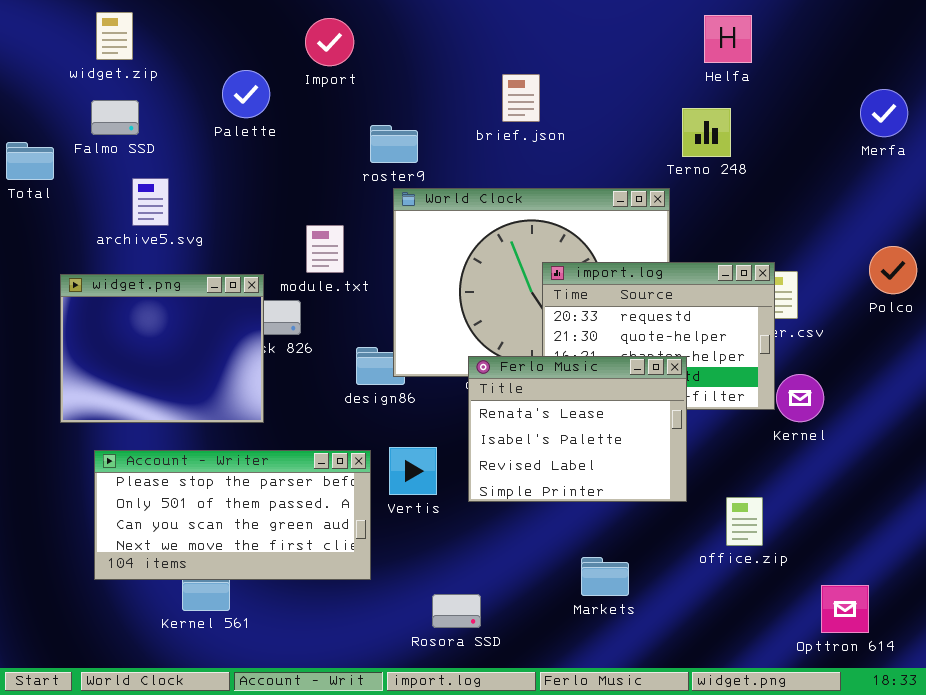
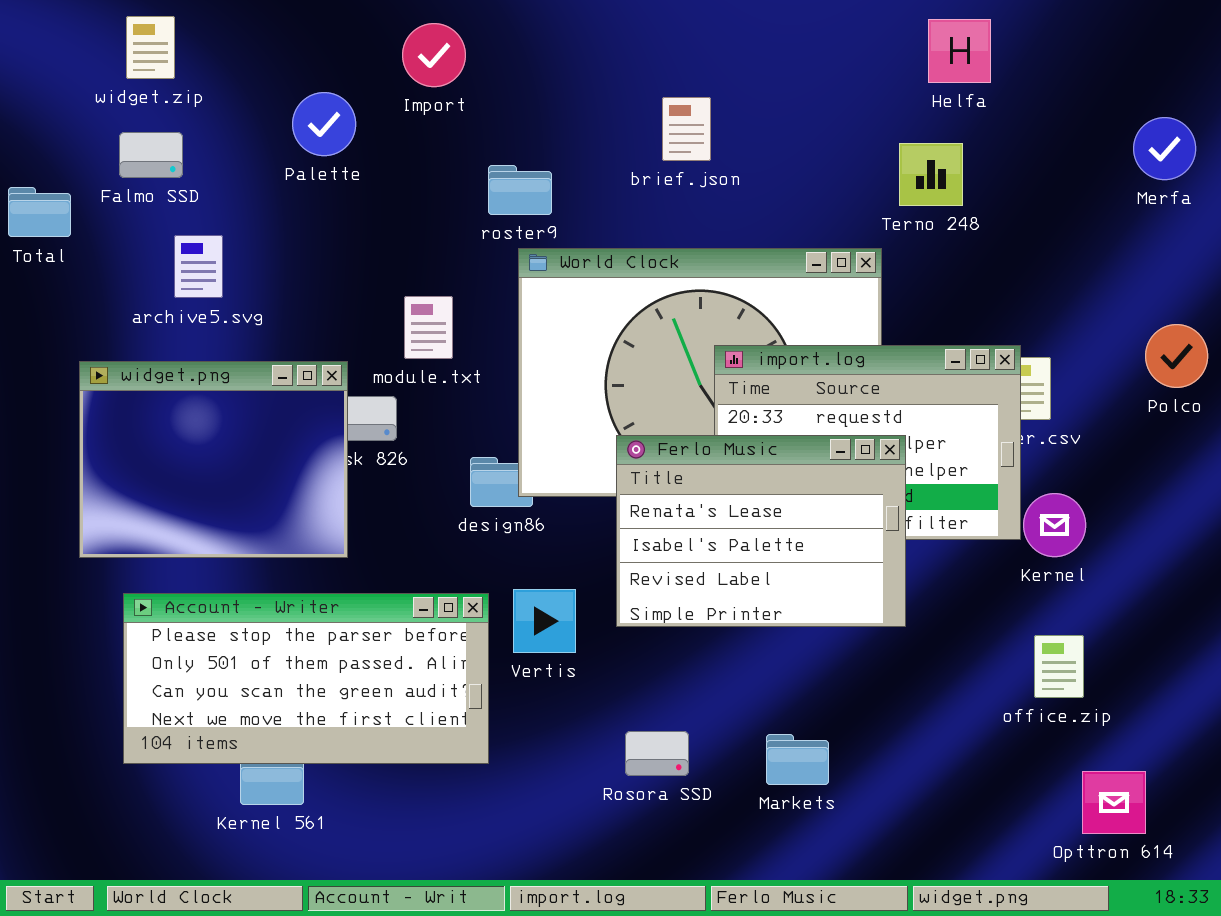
Ferlo Music: [468,356,687,502] -> [616,435,906,627], moved
office.zip: [726,497,763,546] -> [1034,635,1084,698], moved
Rosora SSD: [432,594,481,628] -> [625,731,689,776], moved

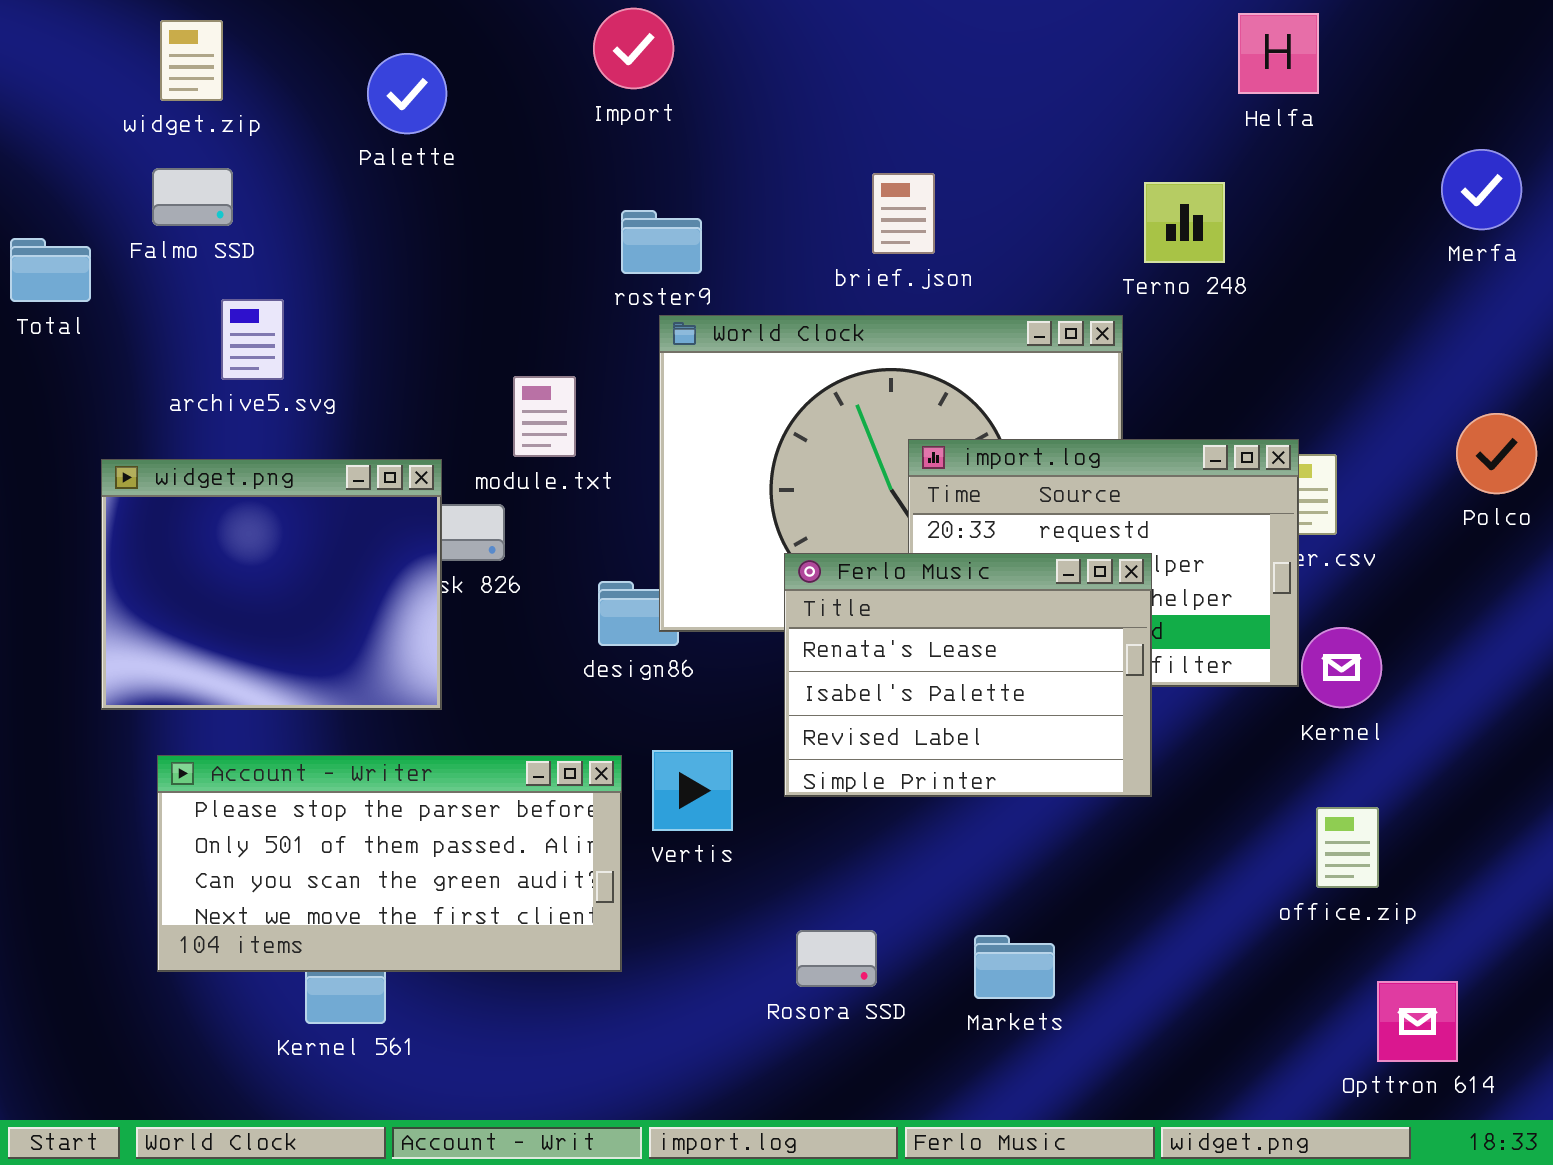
Helfa: [928,19,991,83] -> [1238,13,1319,94], moved
Import: [402,23,466,87] -> [593,8,674,89], moved
Palette: [292,92,356,156] -> [367,53,447,134], moved
brief.json: [662,97,711,161] -> [872,173,935,254], moved

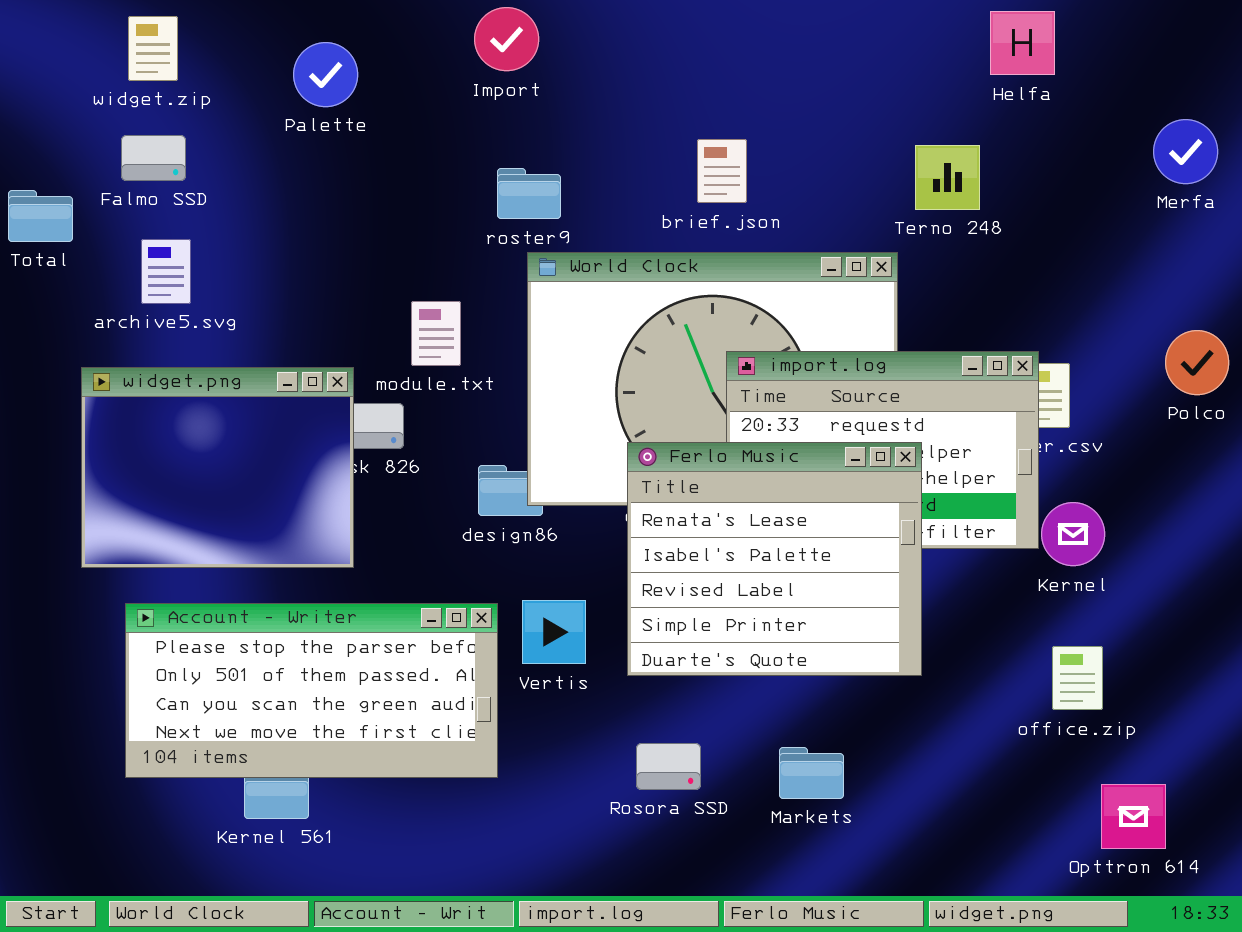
archive5.svg: [221,299,284,380] -> [141,239,191,304], moved
Ferlo Music: [784,553,1152,797] -> [627,442,922,676], resized

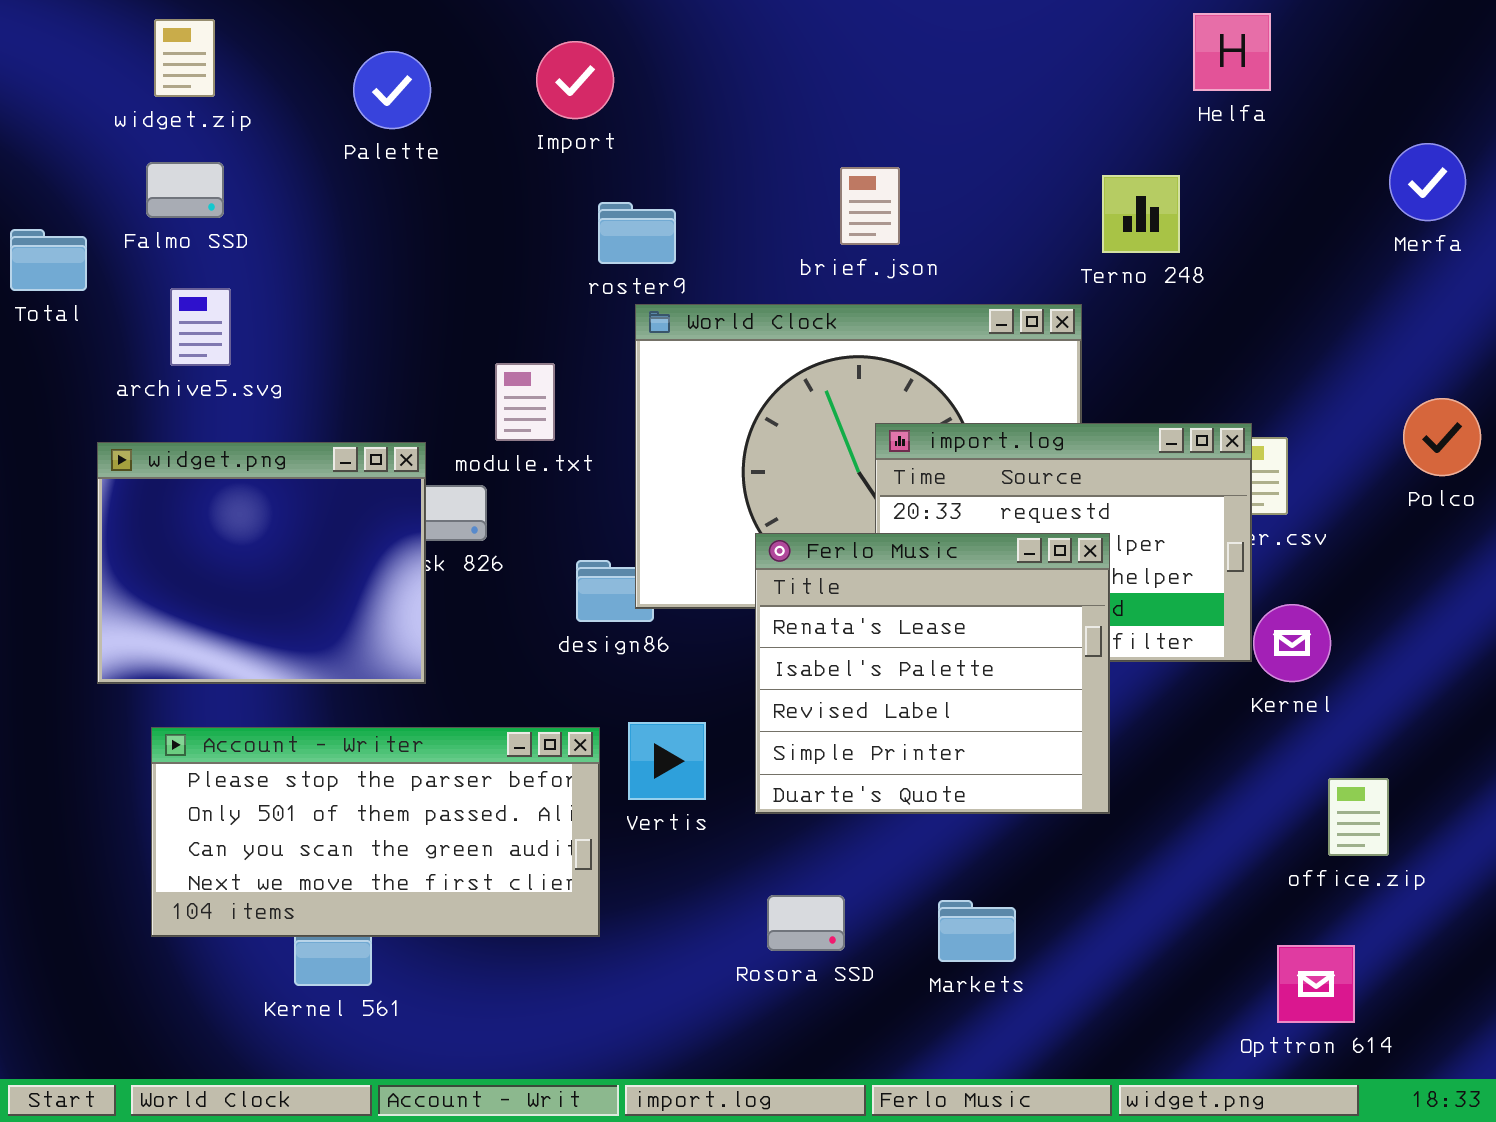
Import: [474,7,539,71] -> [536,41,614,119], moved
office.zip: [1052,646,1103,710] -> [1328,778,1389,856], moved
Opttron 614: [1101,784,1166,849] -> [1277,945,1355,1023], moved

